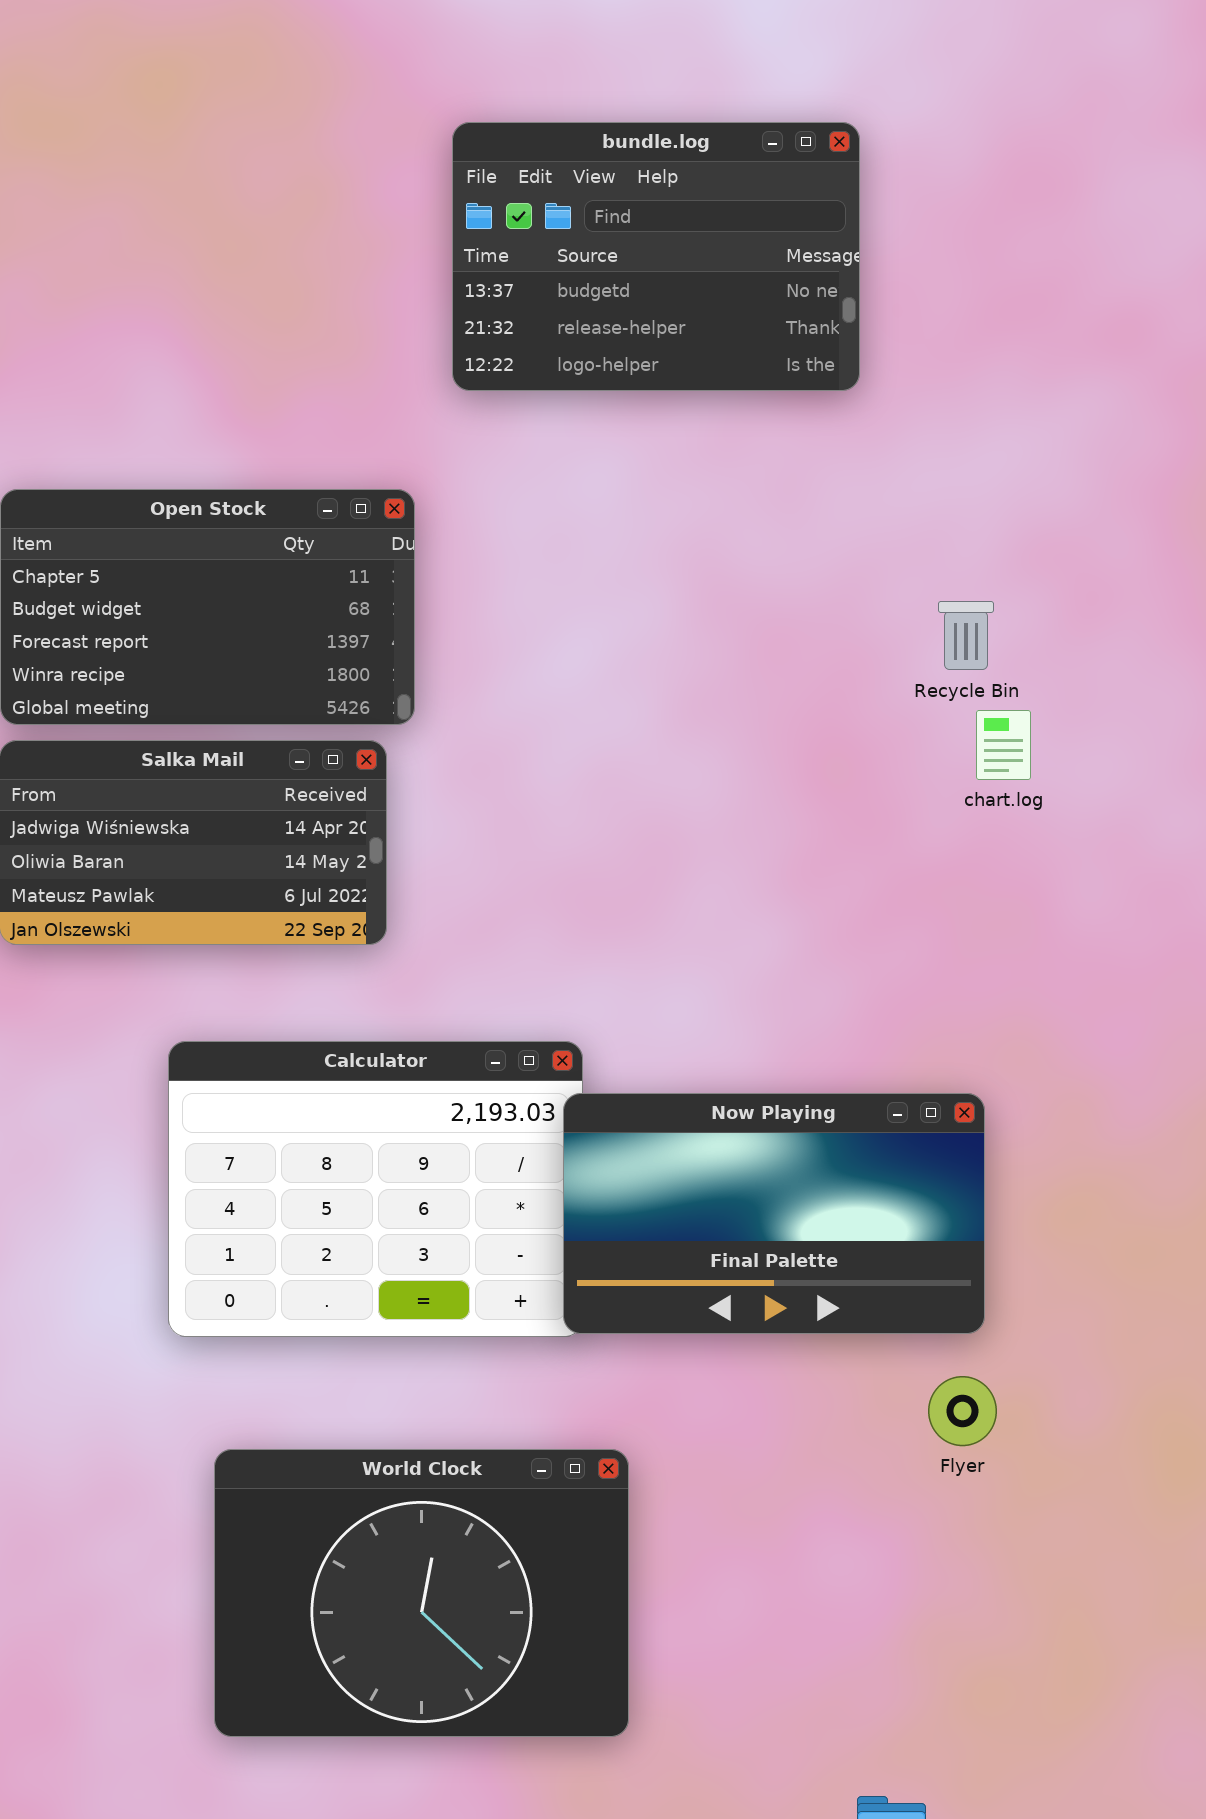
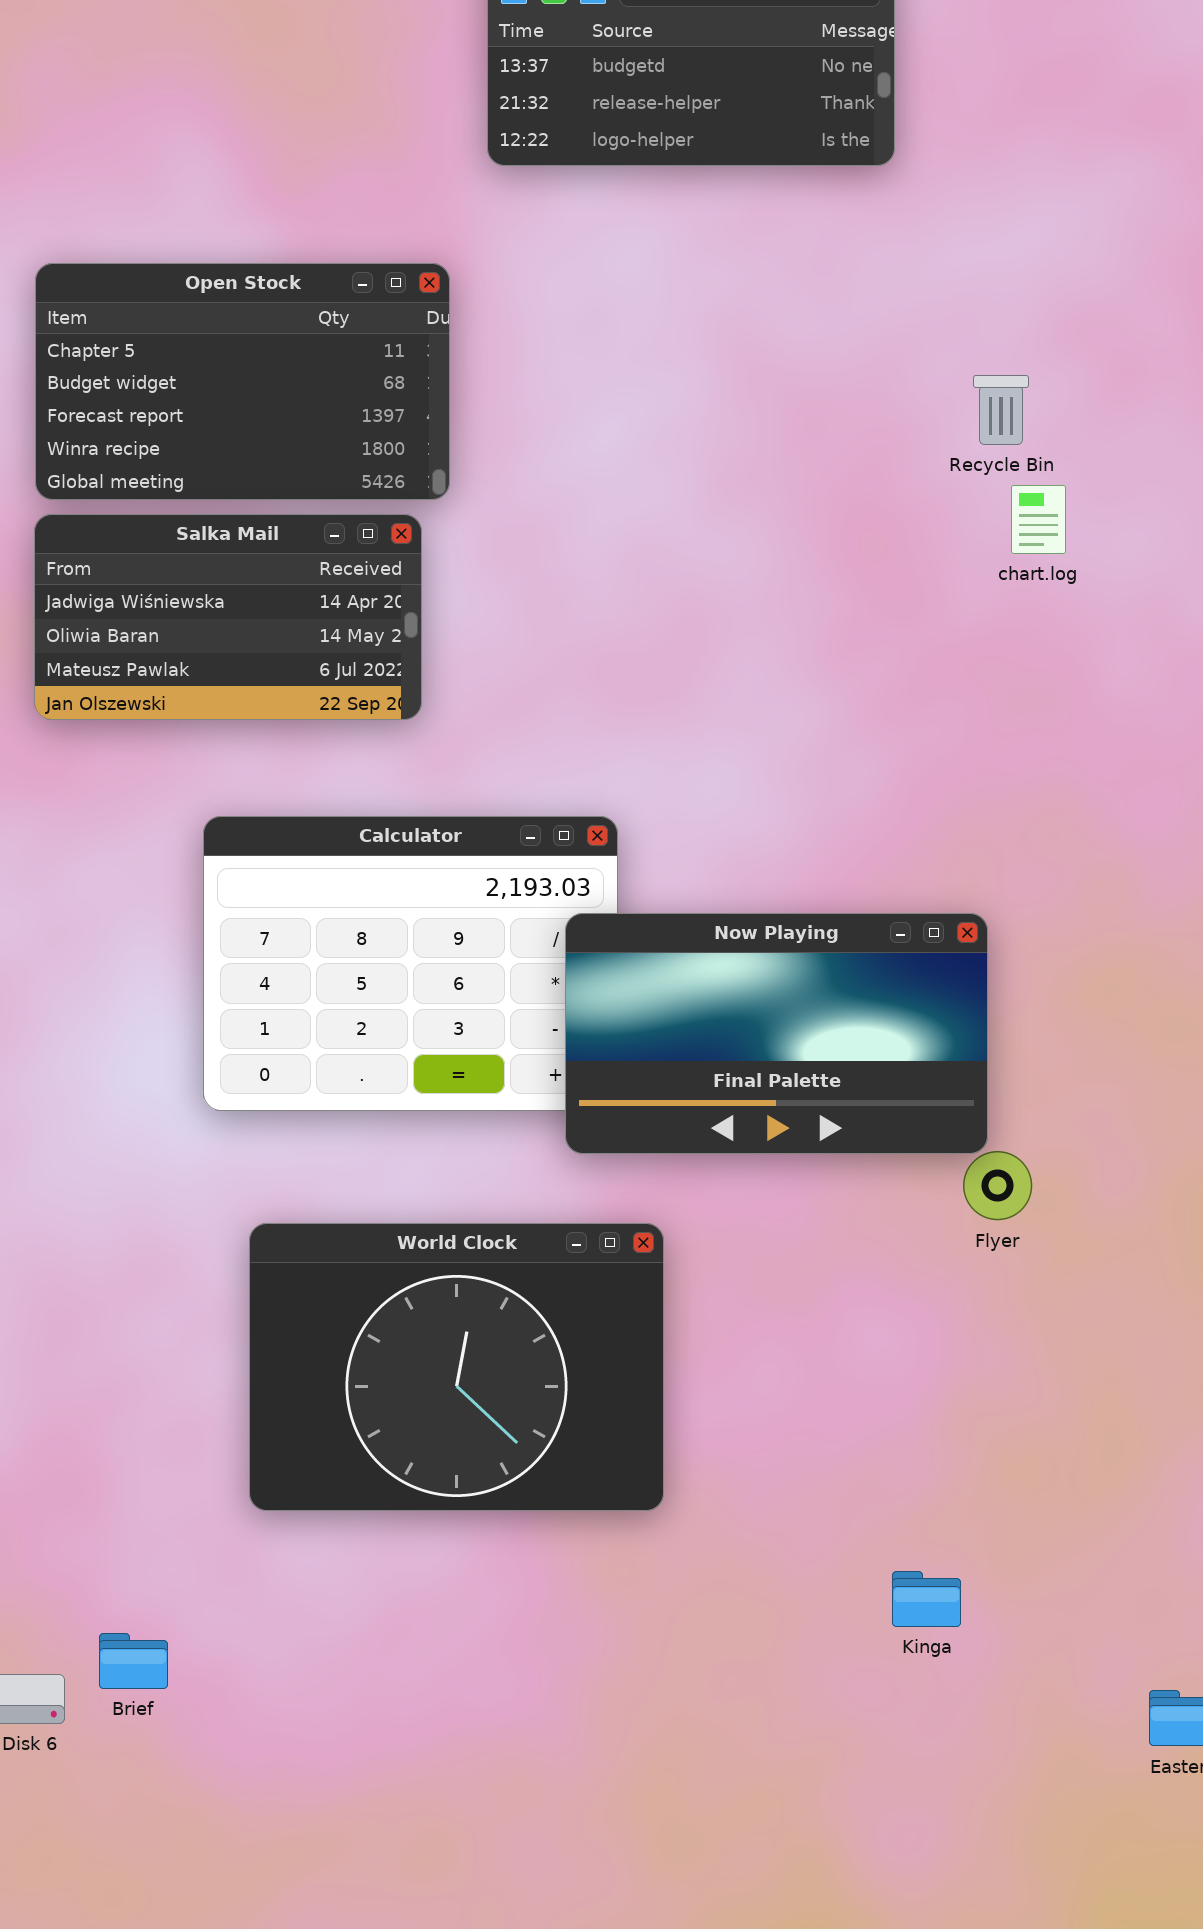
Now Playing: [563,1093,985,1334] -> [565,913,988,1154], moved

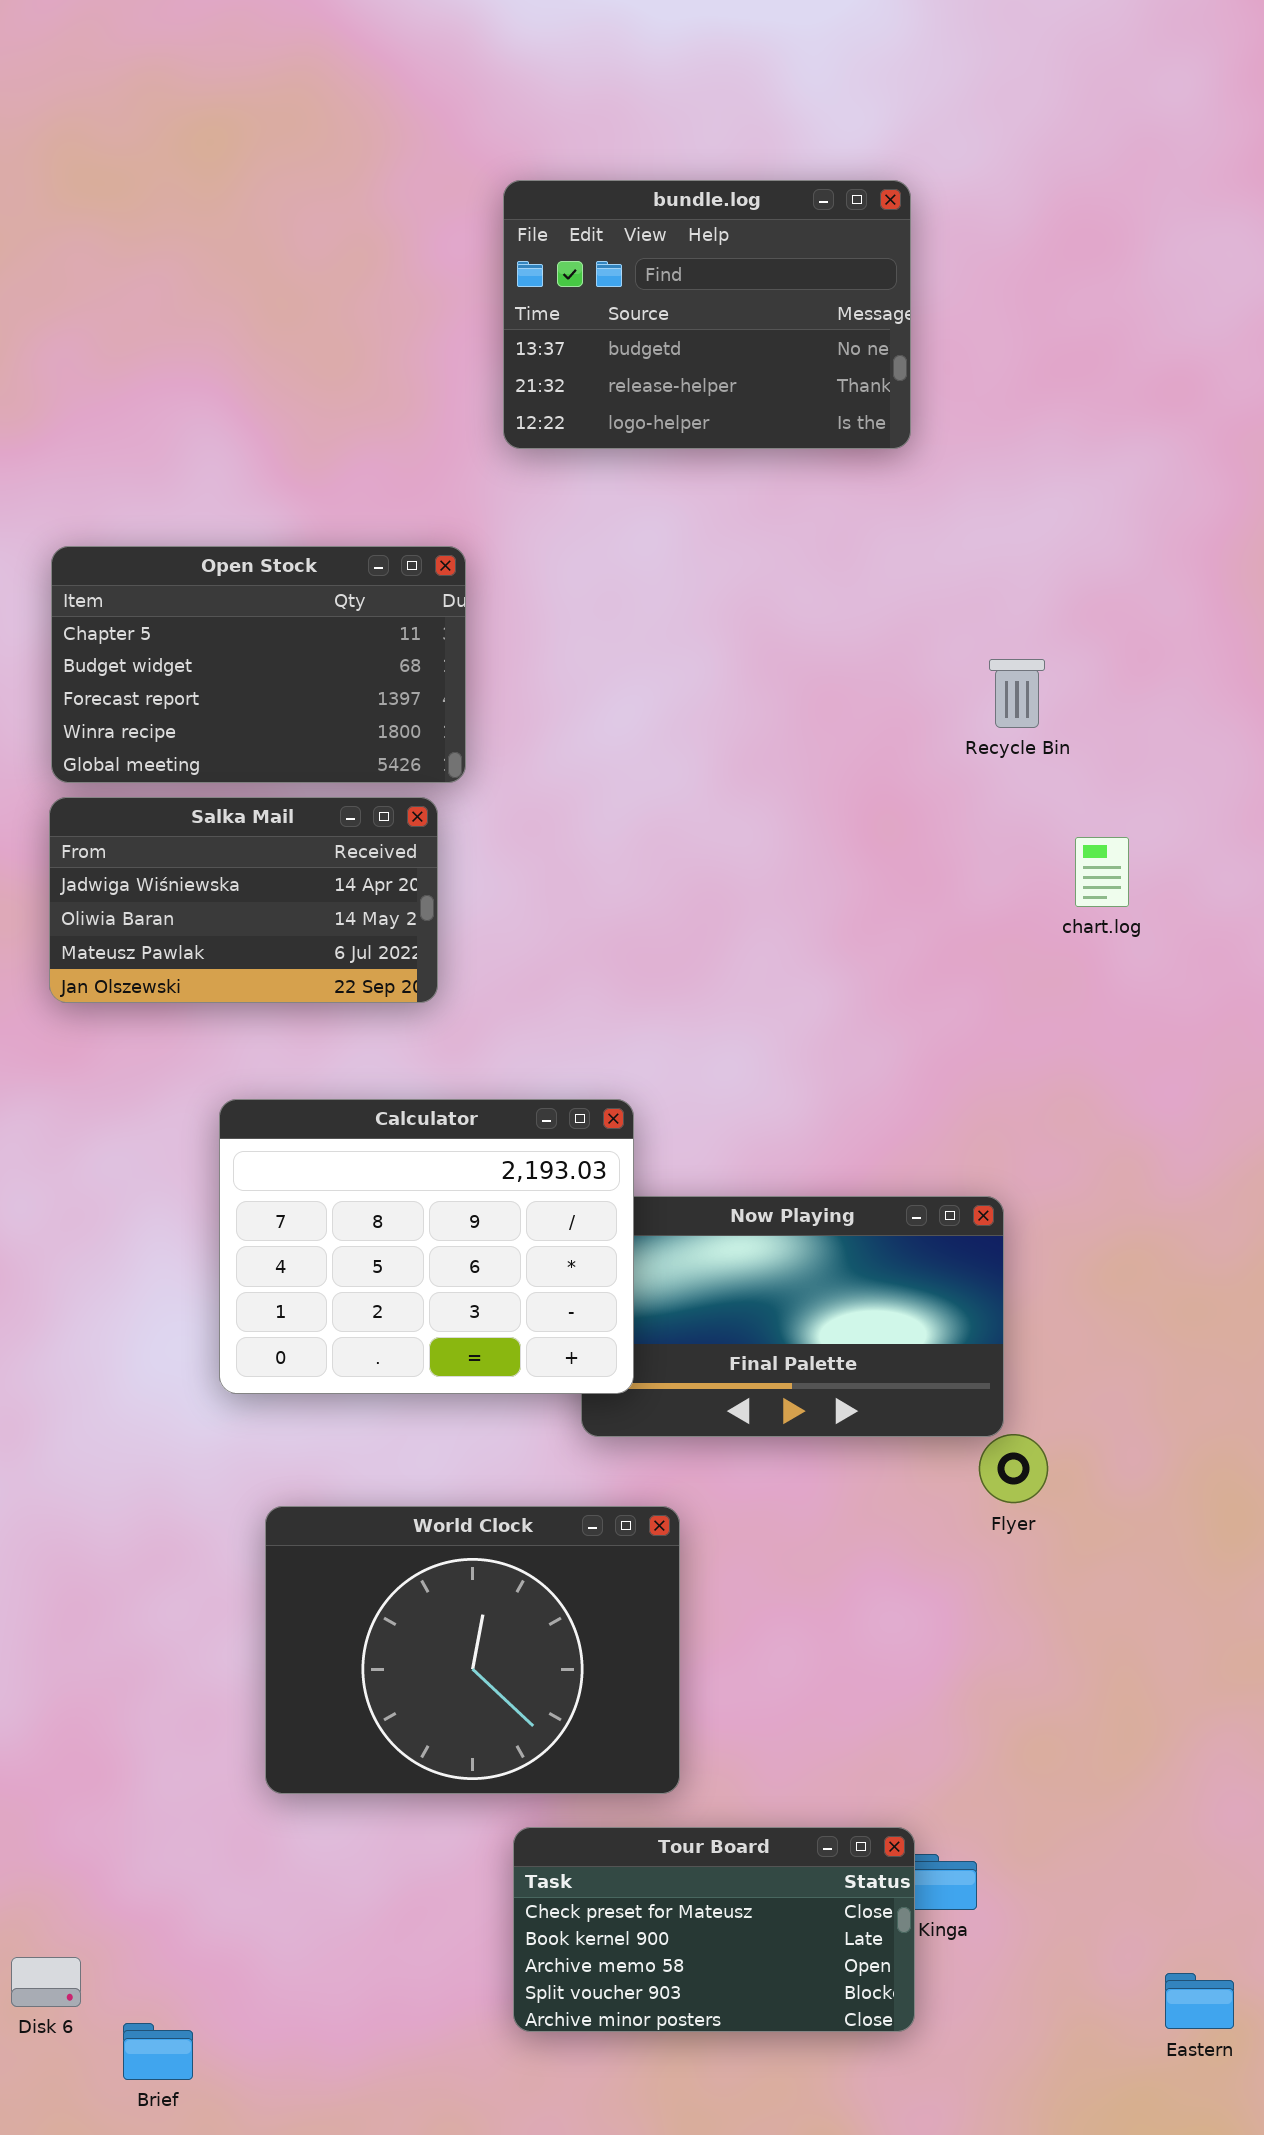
chart.log: [1011,485,1066,554] -> [1075,837,1129,907], moved
Calculator: [203,816,618,1111] -> [219,1099,634,1394], raised
Tour Board: none -> [513,1827,915,2032], opened
Brief: [99,1633,168,1689] -> [123,2023,193,2080], moved

